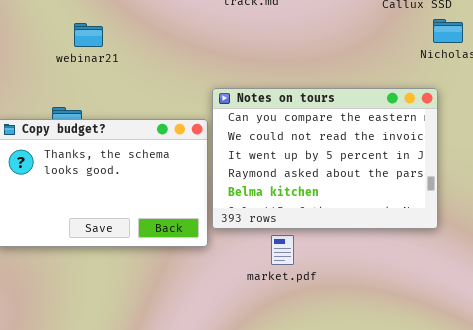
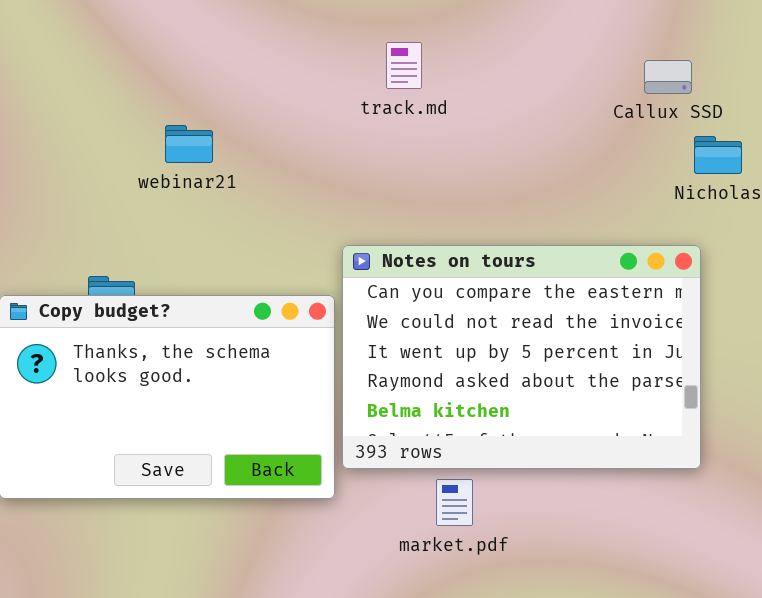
webinar21: [74,23,103,47] -> [165,125,213,163], moved

